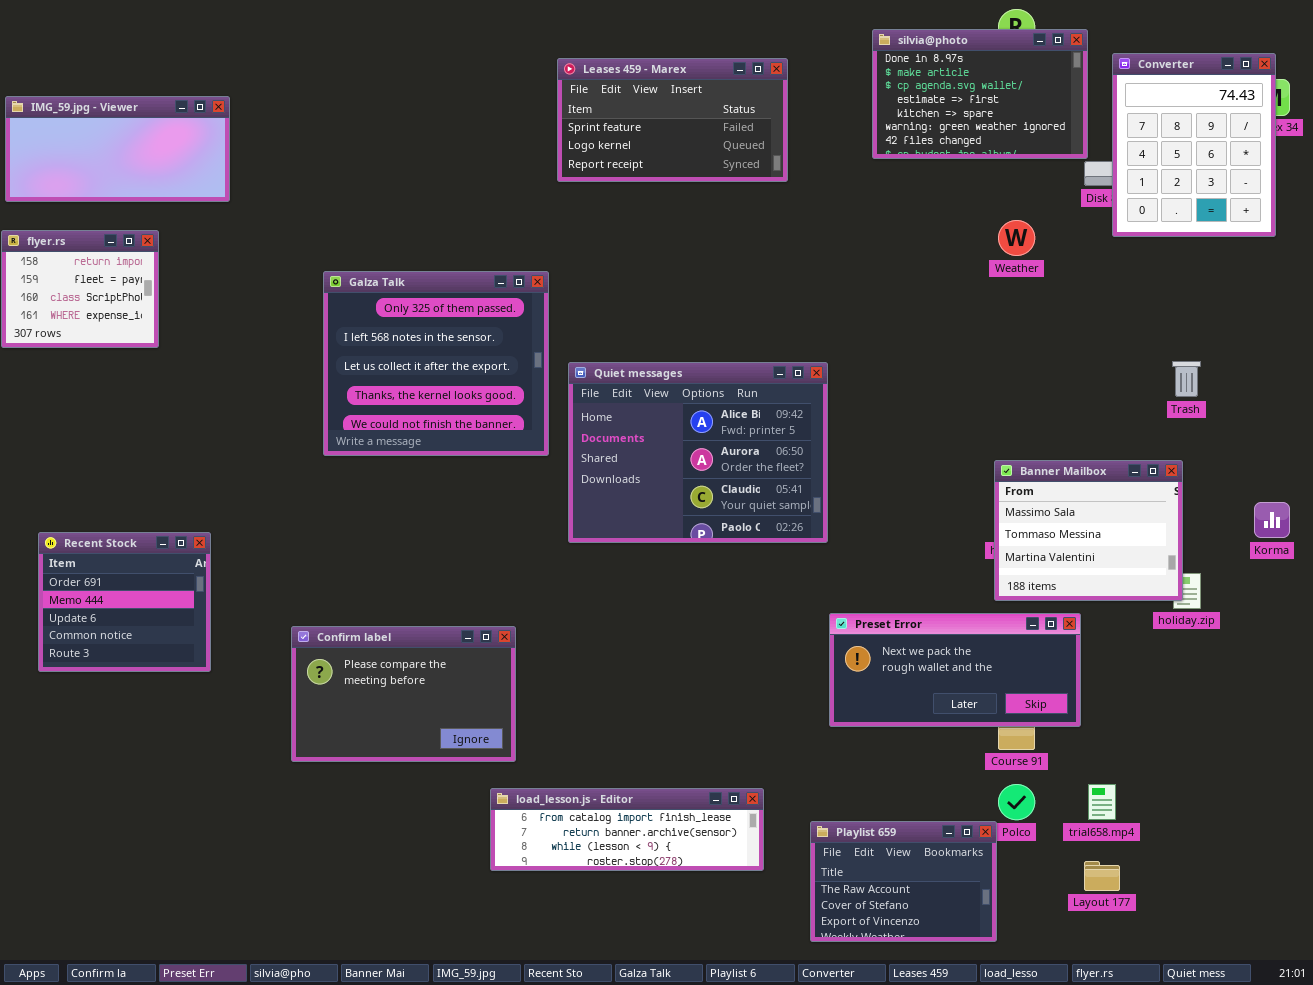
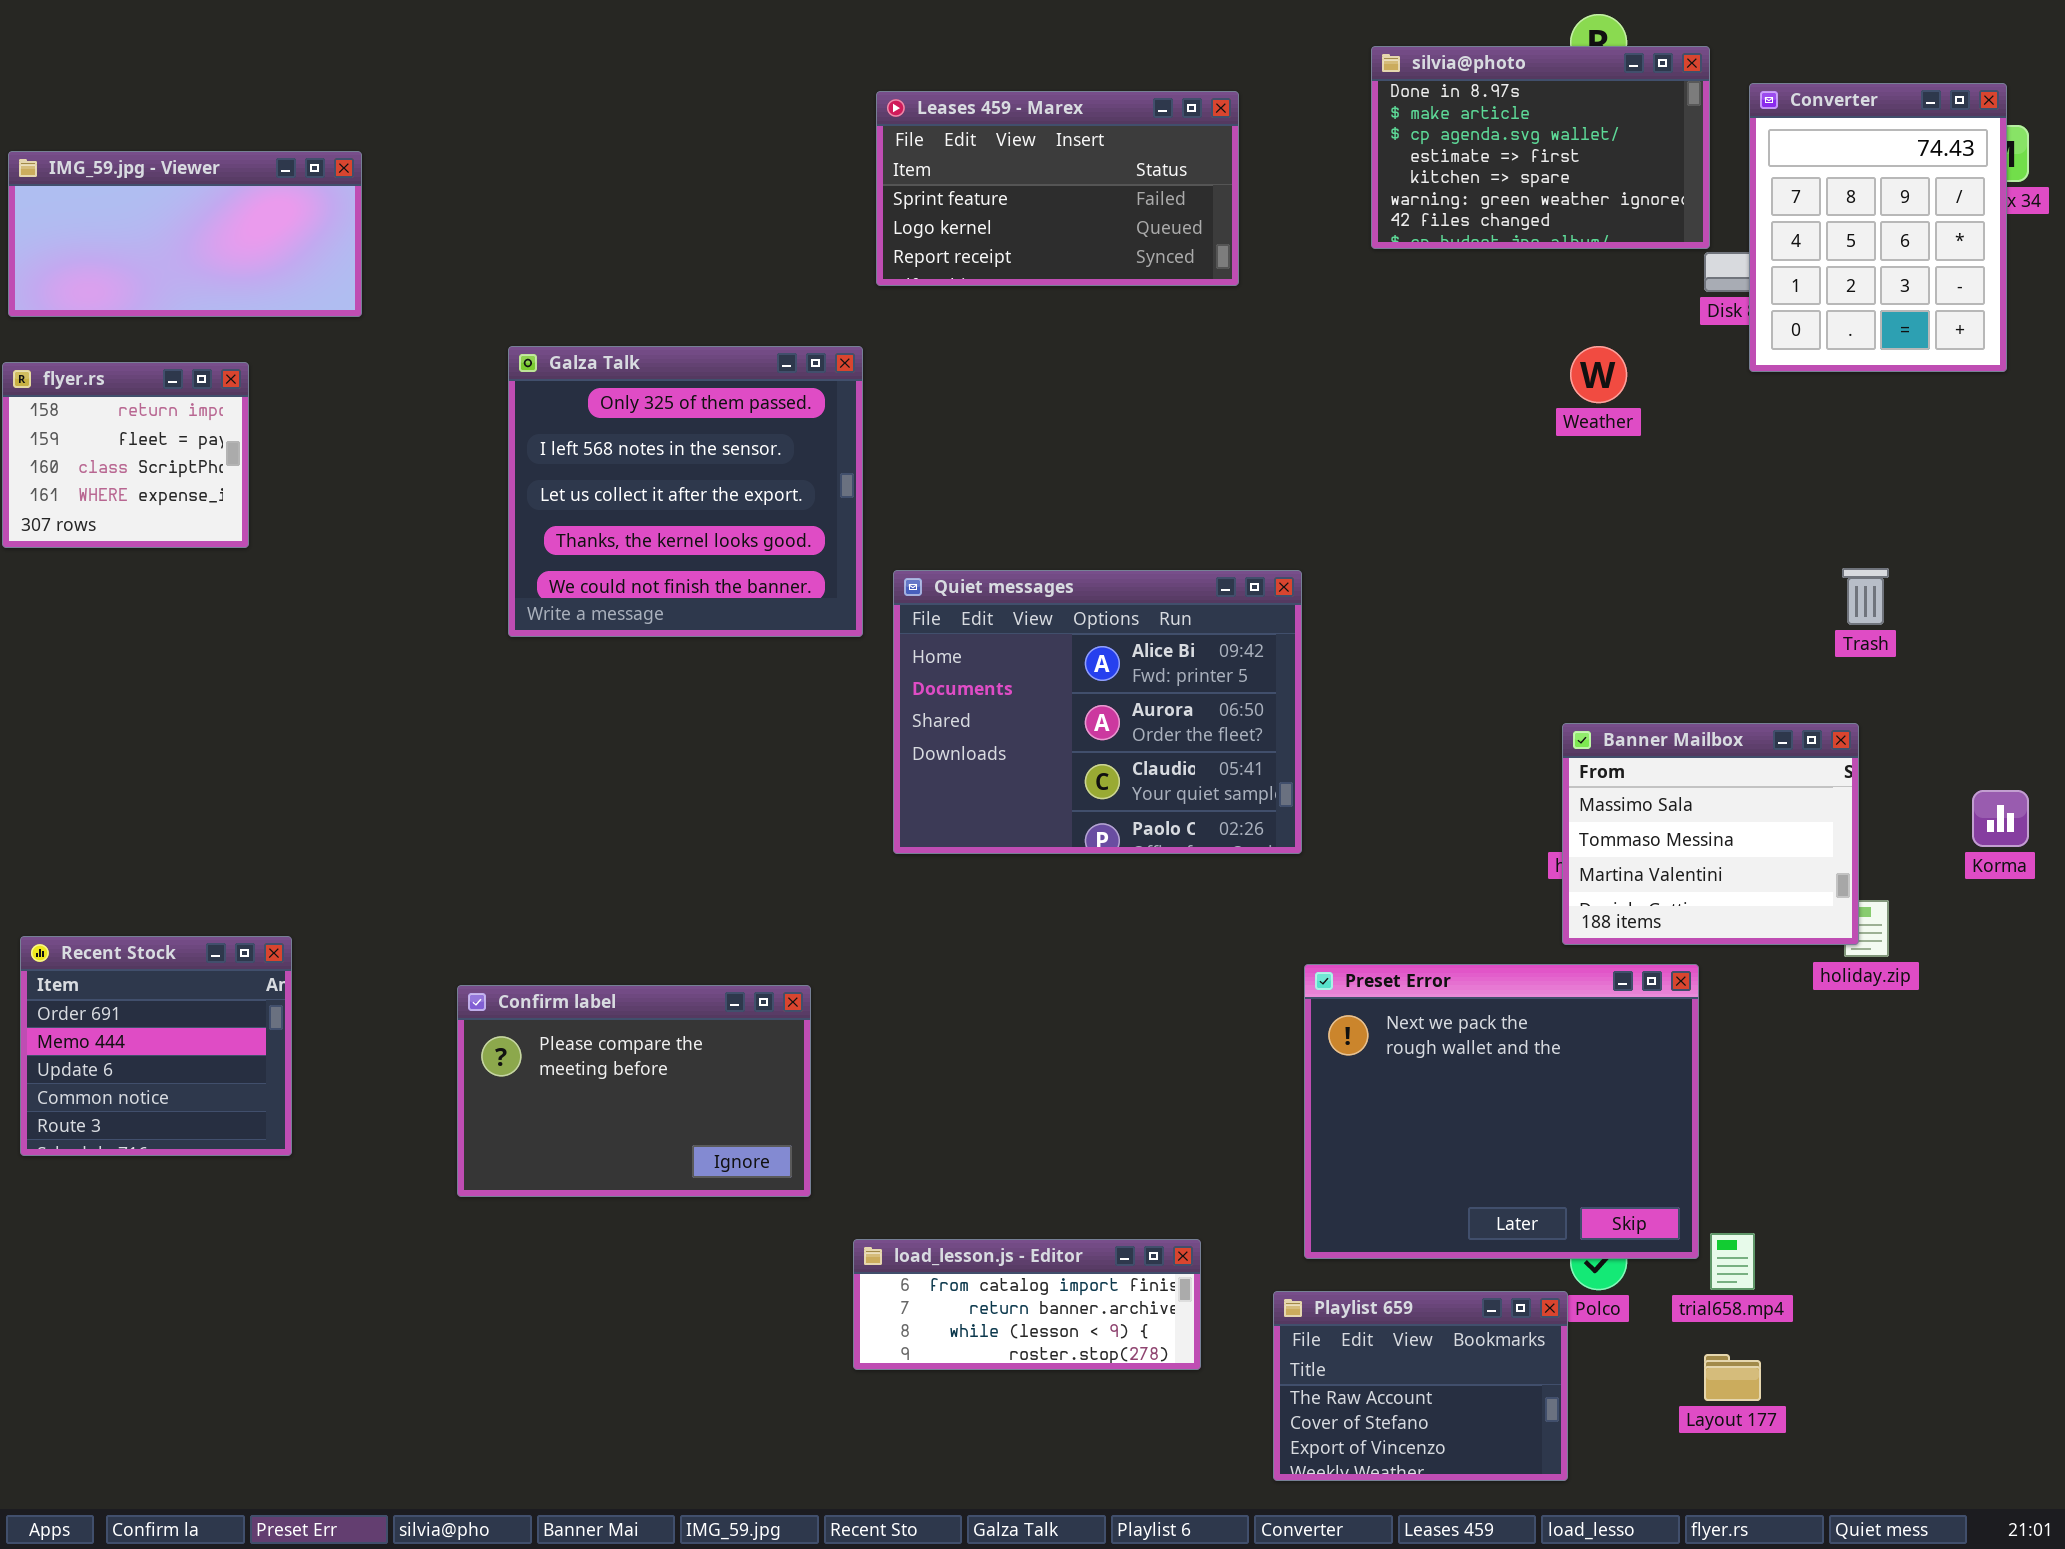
Galza Talk: [323,271,549,456] -> [508,346,863,637], moved
Recent Stock: [38,532,211,672] -> [20,936,292,1156], moved
Preset Error: [829,613,1081,727] -> [1304,964,1699,1259], resized
load_lesson.js - Editor: [490,788,764,871] -> [853,1239,1201,1370], resized

